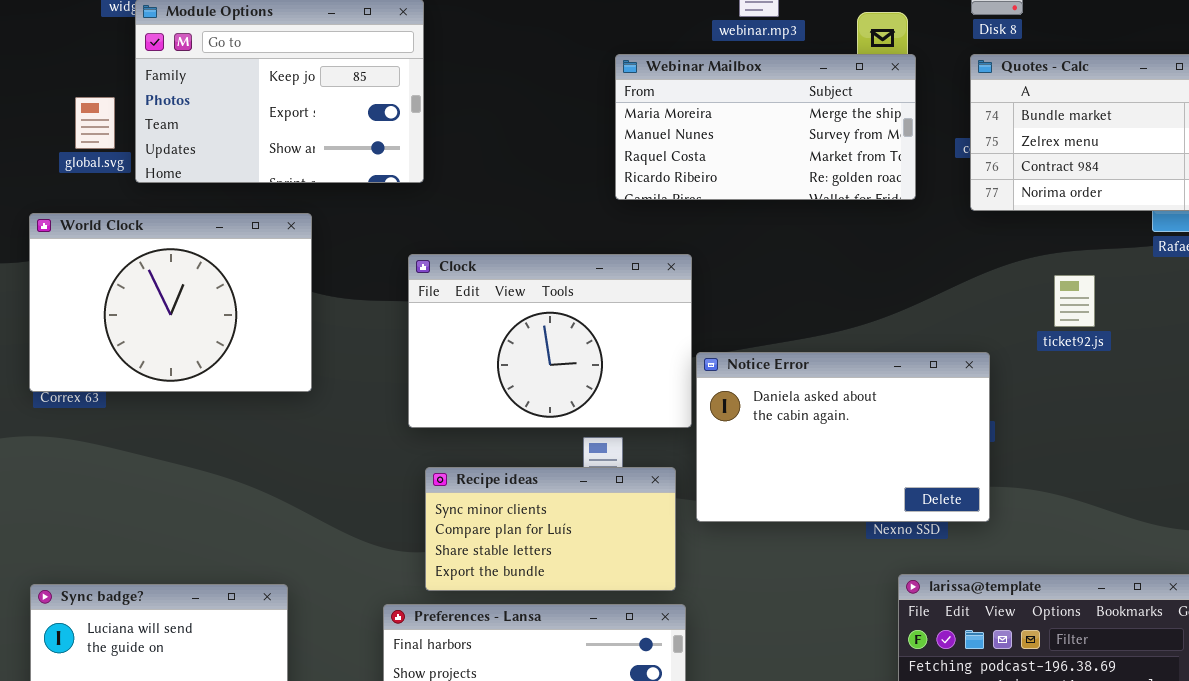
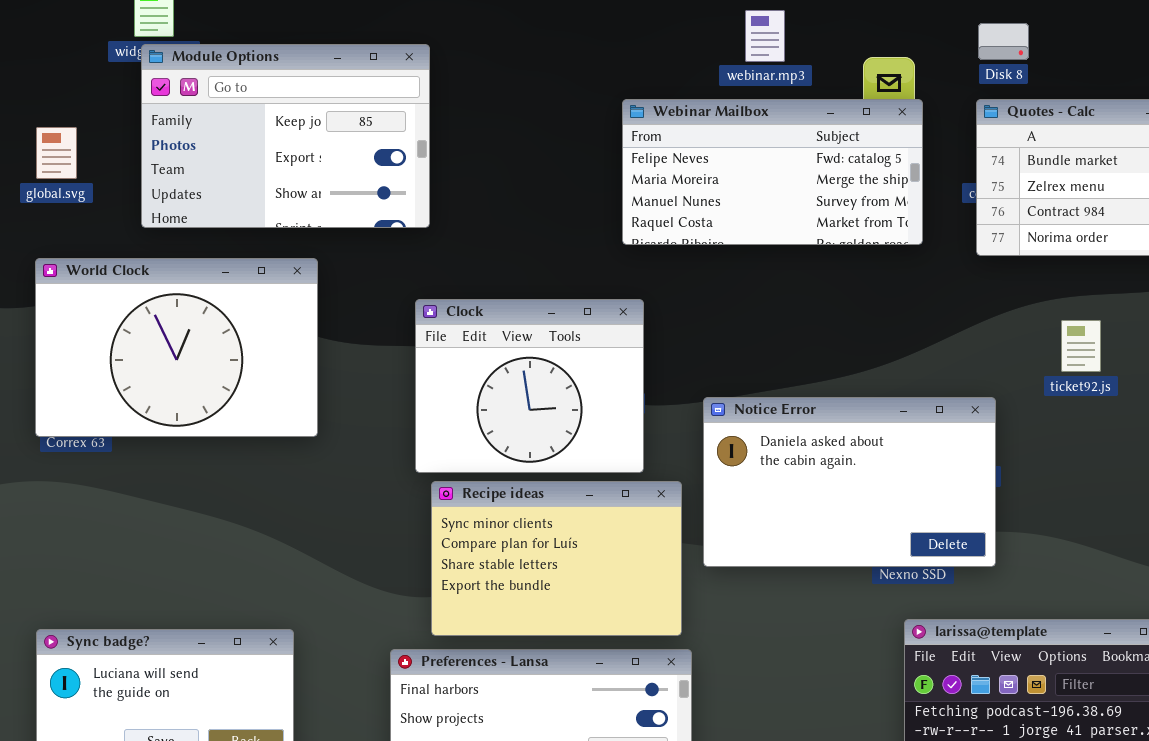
Webinar Mailbox: [615,54,916,200] -> [622,99,923,245], scrolled up 1 row
global.svg: [75,97,115,149] -> [36,127,77,179], moved
Clock: [408,254,692,428] -> [415,299,644,473], resized
Recipe ideas: [425,467,676,591] -> [431,481,682,636], resized

